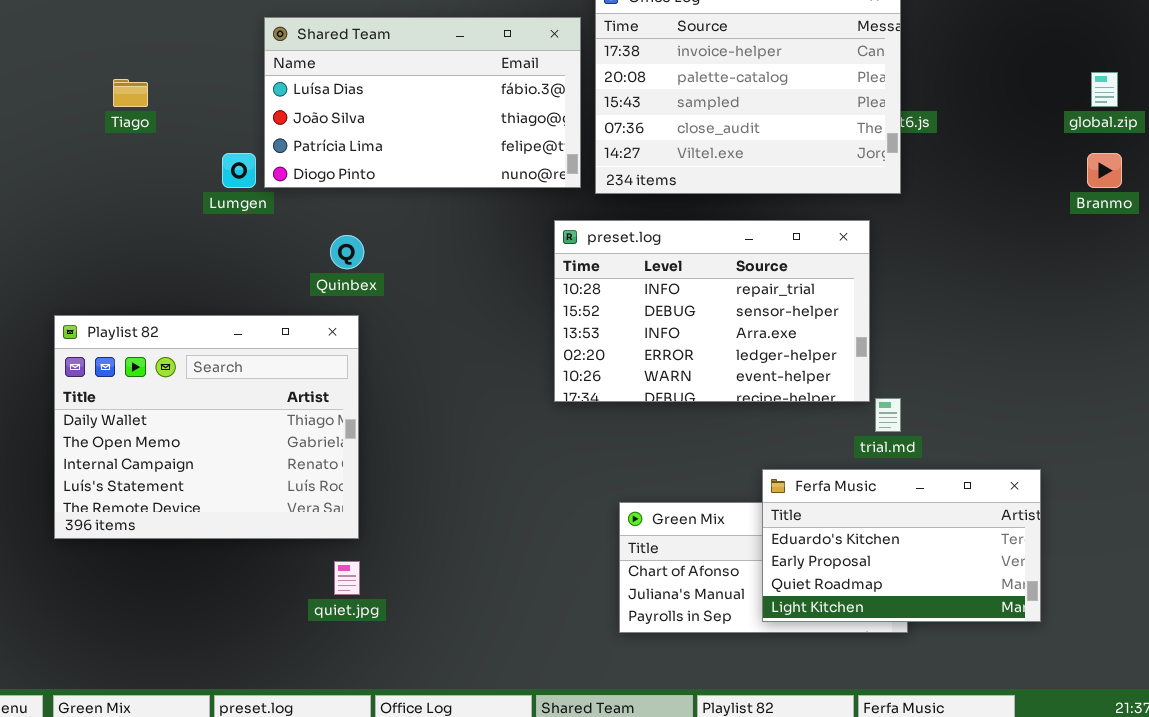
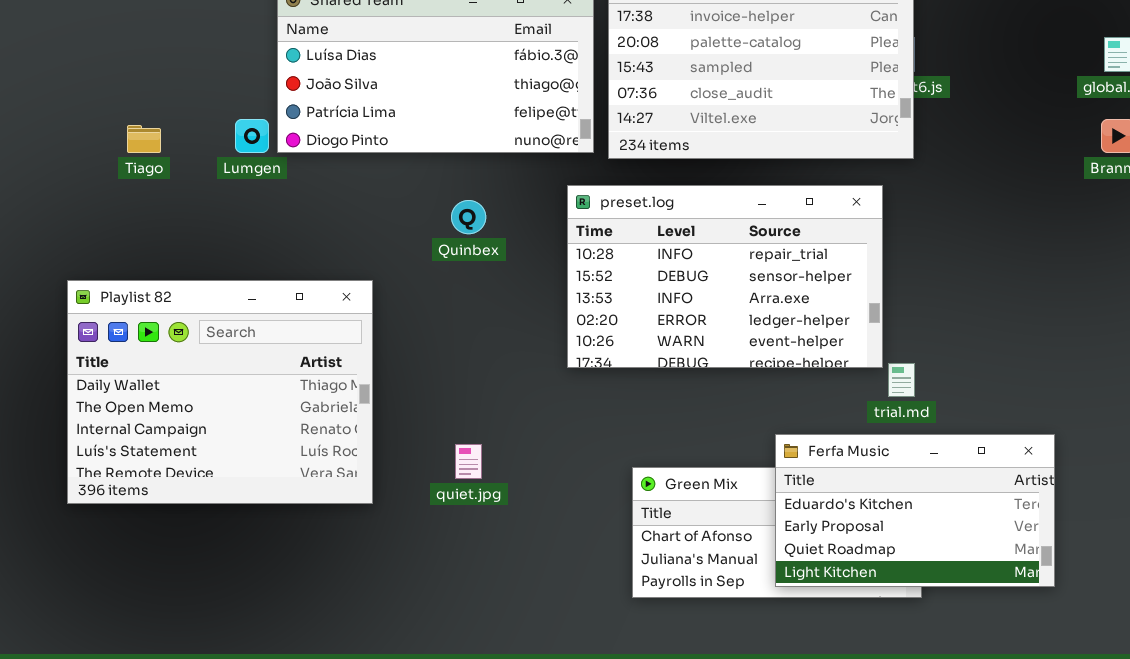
Tiago: [113,79,148,107] -> [127,125,161,153], moved
Quinbex: [330,235,364,269] -> [451,200,486,234], moved
quiet.jpg: [334,561,360,595] -> [455,444,482,479], moved

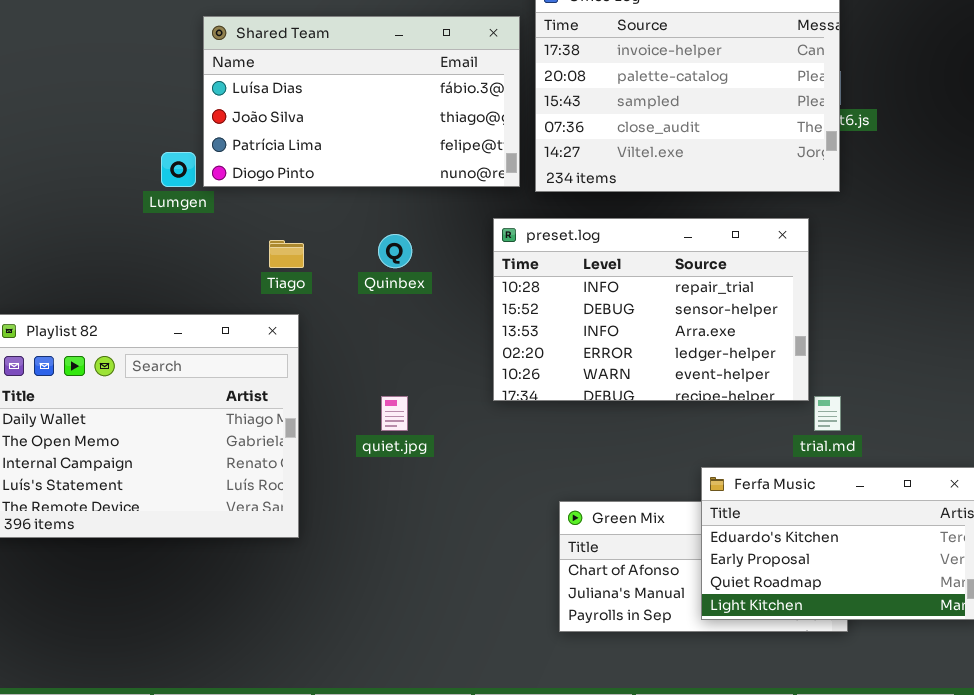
Tiago: [127,125,161,153] -> [269,240,304,268], moved
quiet.jpg: [455,444,482,479] -> [381,396,408,431], moved

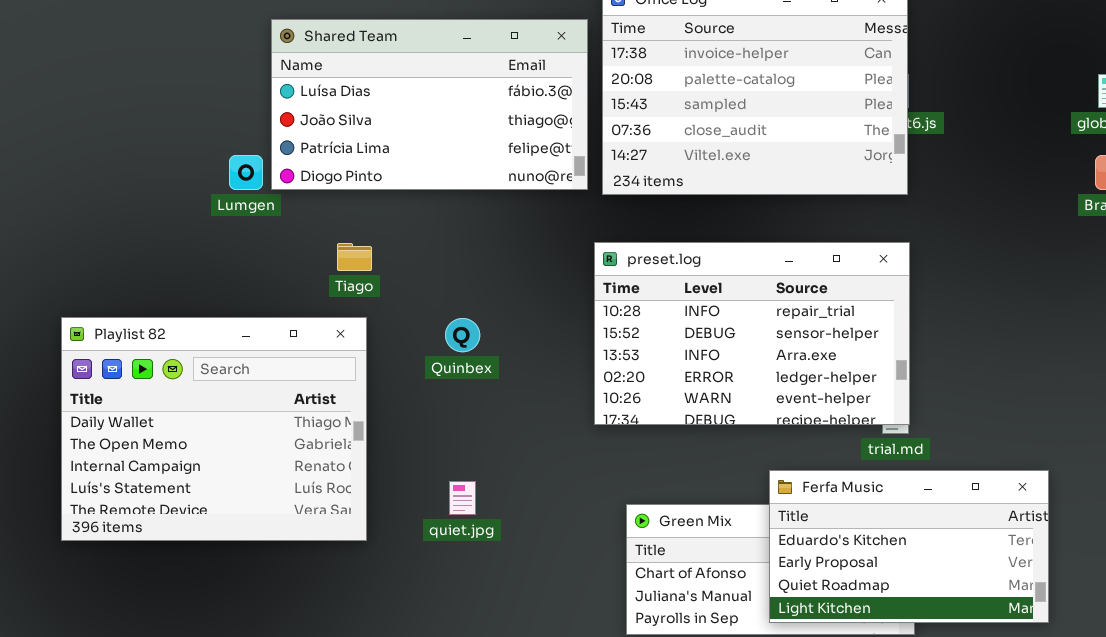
preset.log: [493,218,809,401] -> [594,242,910,425], moved
Quinbex: [378,234,412,268] -> [445,318,480,352], moved
quiet.jpg: [381,396,408,431] -> [449,481,476,515], moved

